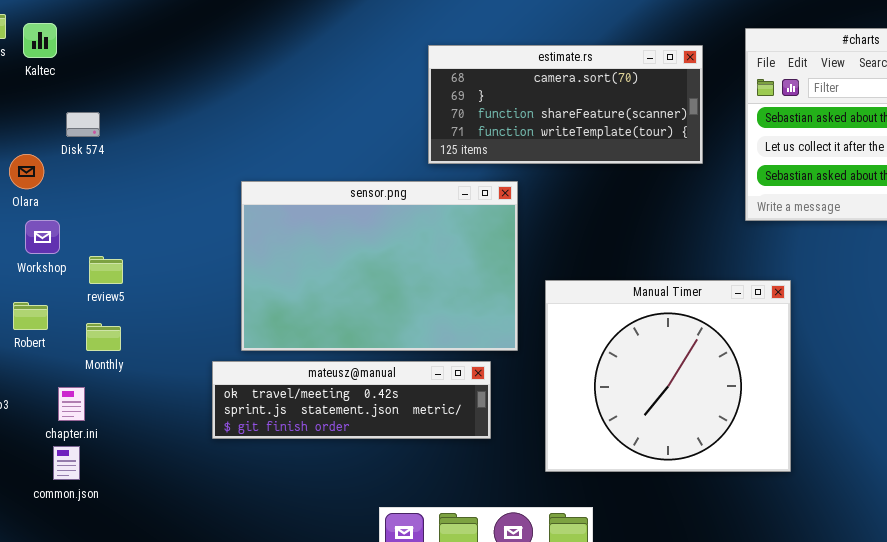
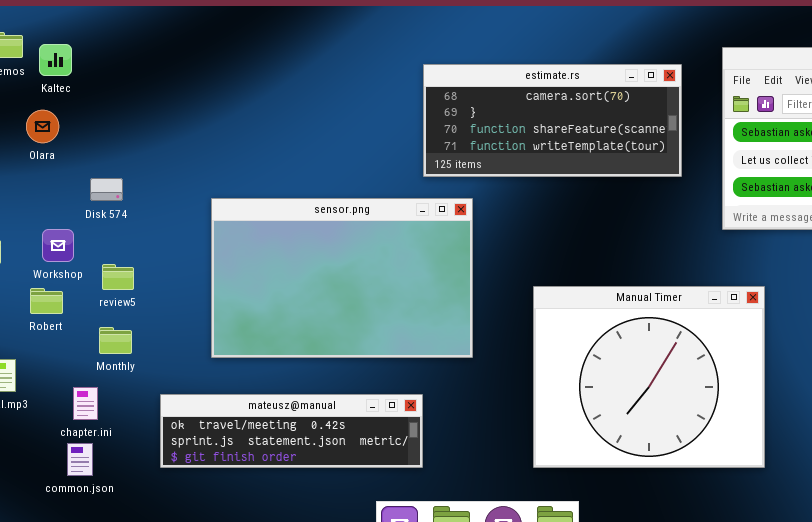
Disk 574: [66,112,100,137] -> [90,178,123,201], moved
Olara: [9,154,44,189] -> [26,110,59,143], moved
sensor.png: [241,181,518,351] -> [211,198,473,358], moved
Robert: [13,302,48,330] -> [30,288,63,314], moved
mateusz@manual: [212,361,491,439] -> [160,394,423,468], moved

